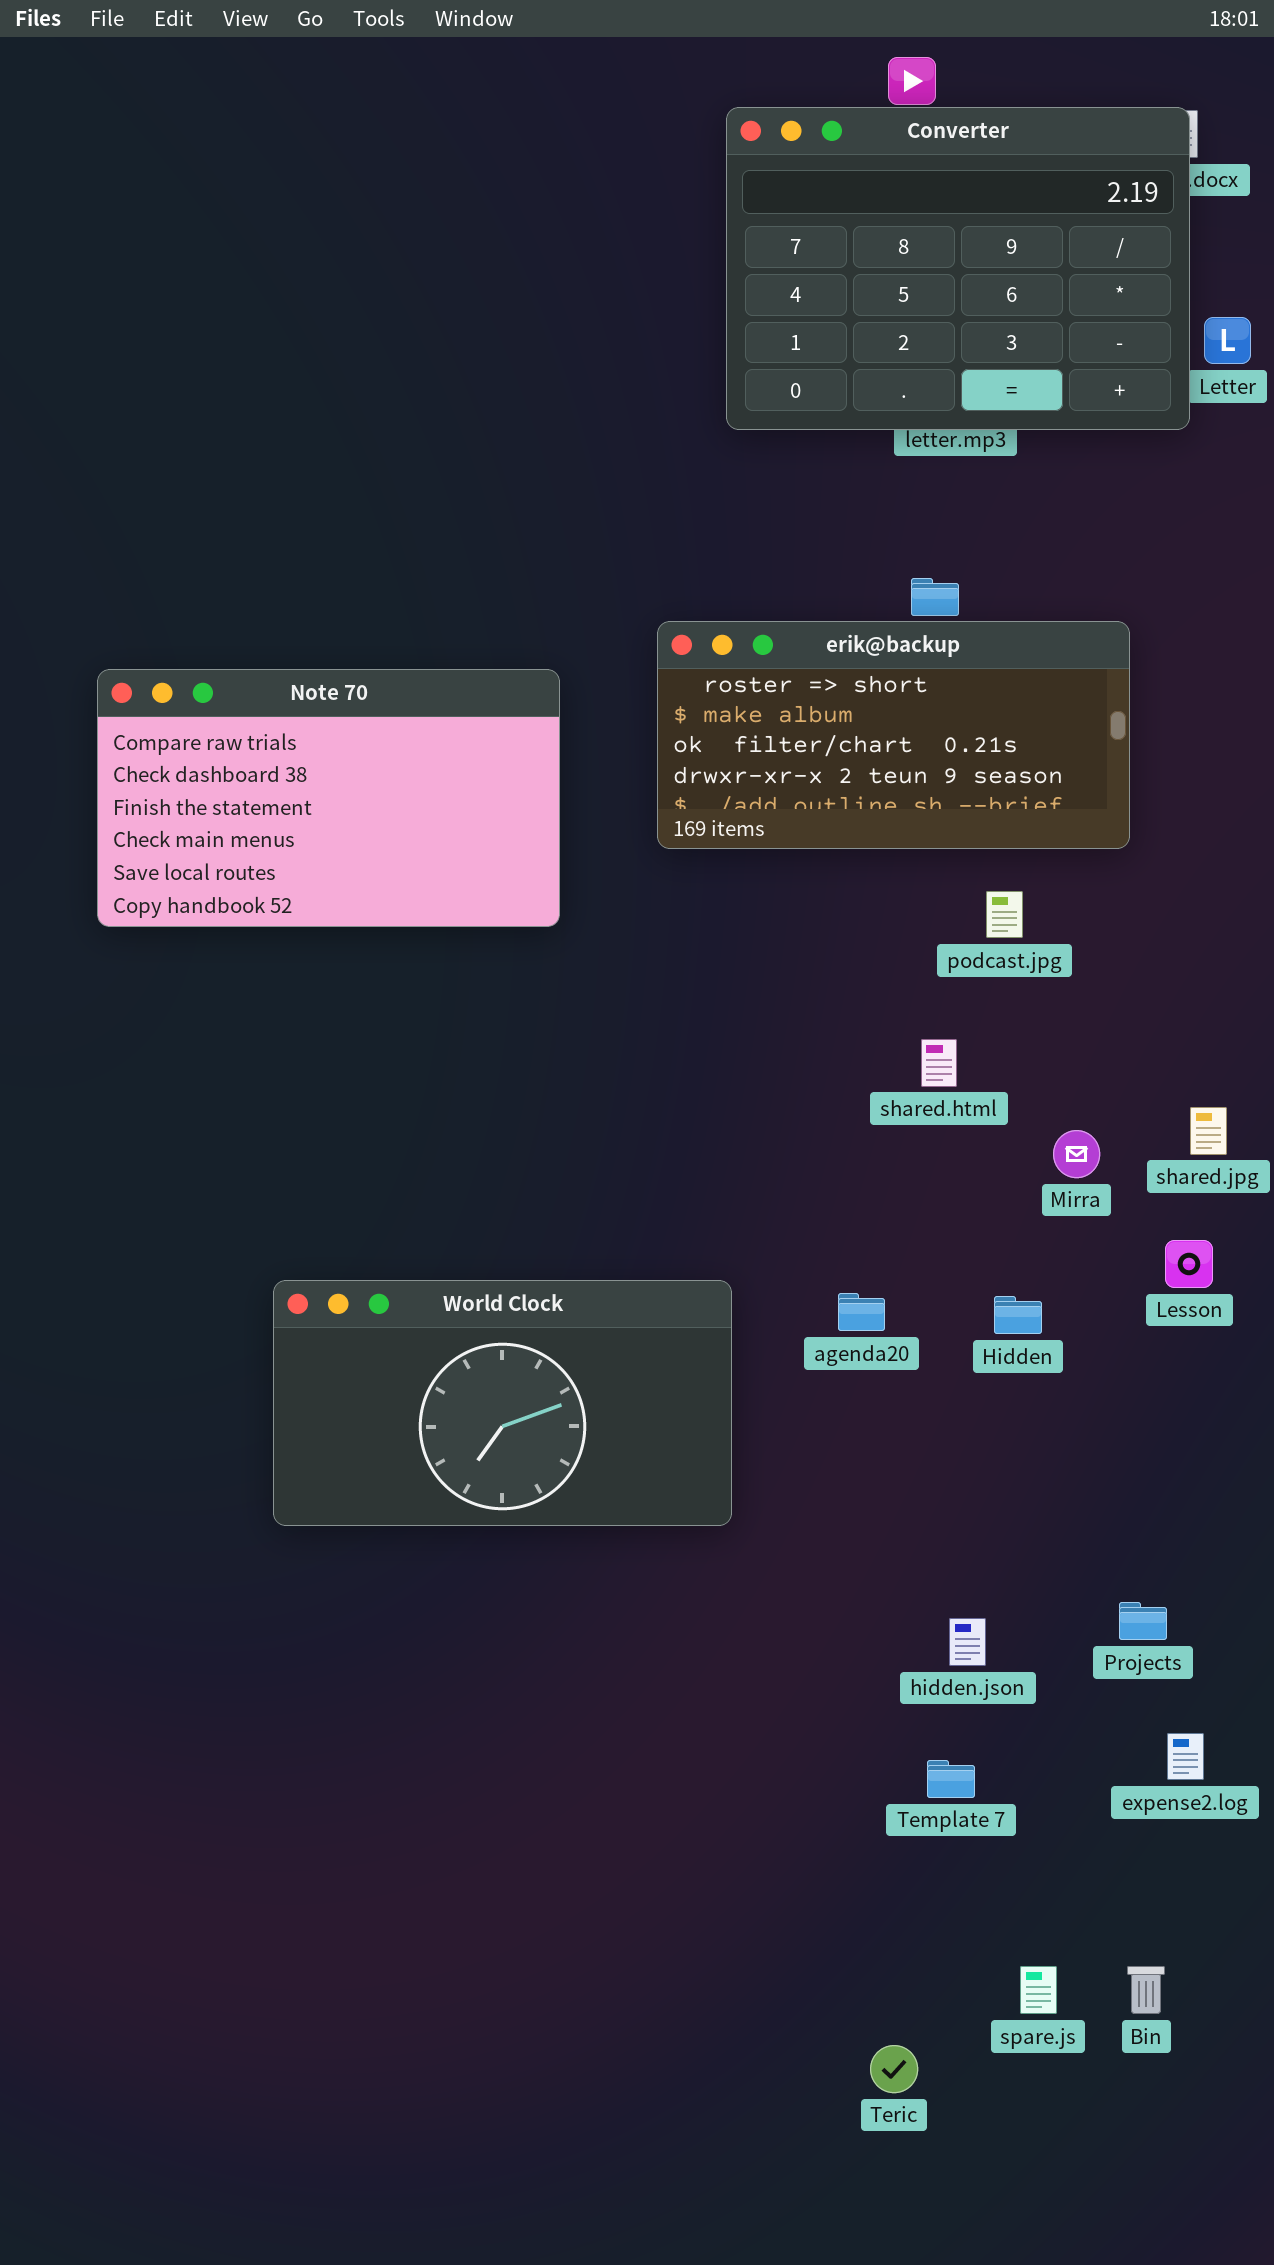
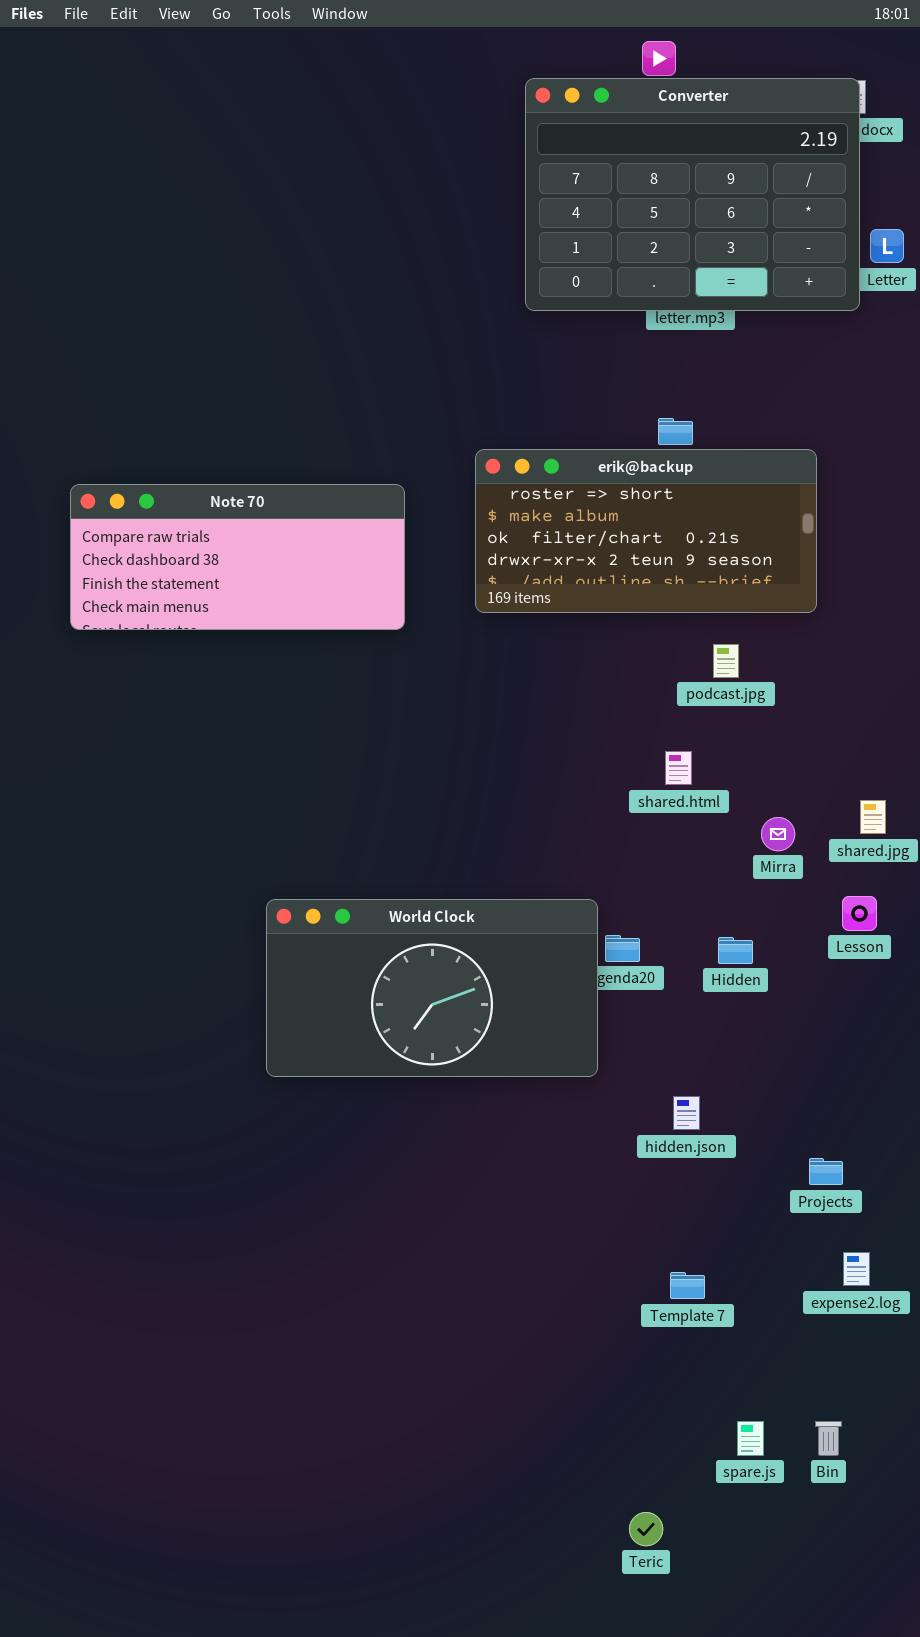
Note 70: [97,669,560,927] -> [70,484,405,630], resized
World Clock: [273,1280,732,1526] -> [266,899,598,1077], moved
hidden.json: [949,1618,986,1666] -> [673,1096,700,1130], moved
Teric: [870,2045,918,2093] -> [629,1512,663,1546], moved

